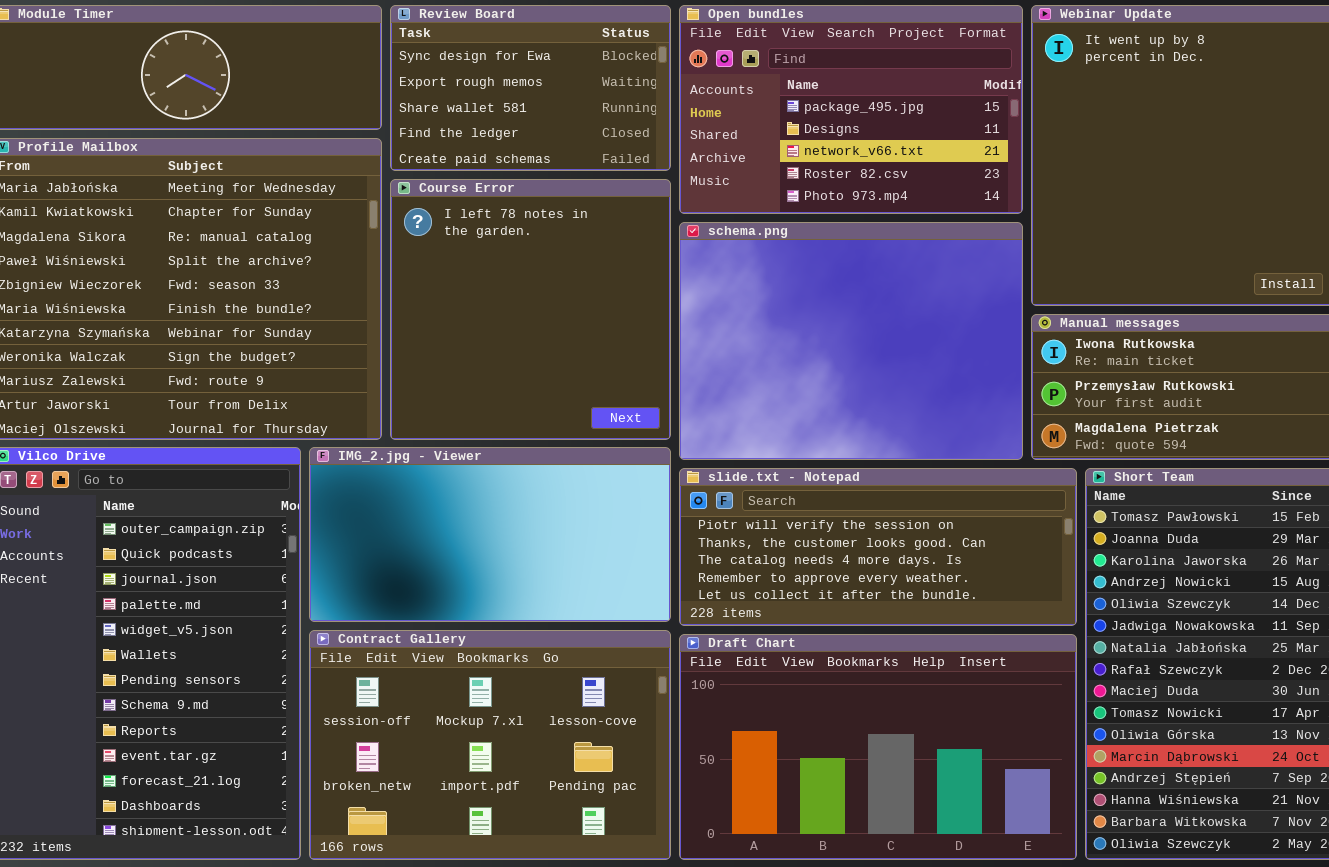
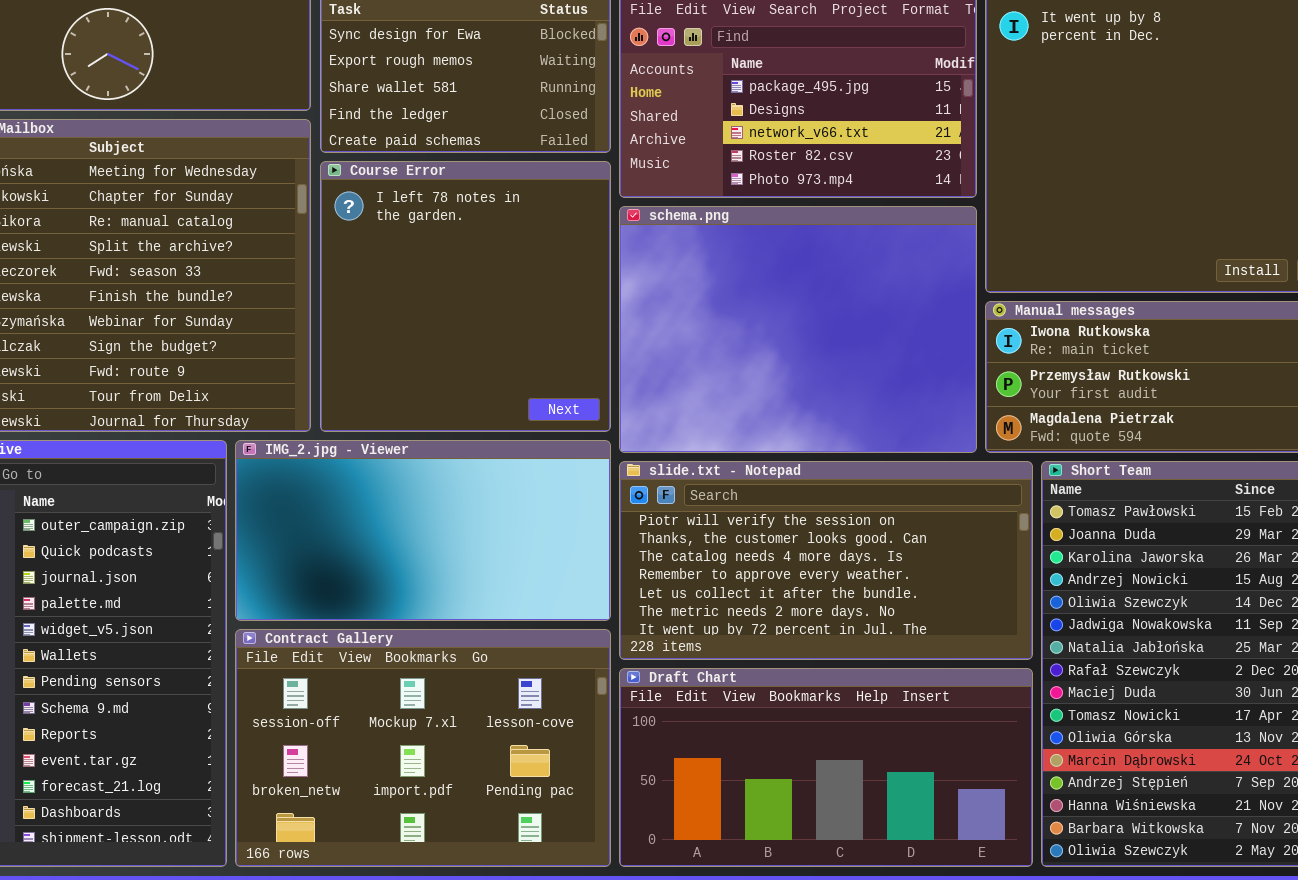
slide.txt - Notepad: [679,468,1077,626] -> [619,461,1033,660], resized
Draft Chart: [679,634,1077,860] -> [619,668,1033,867], resized

